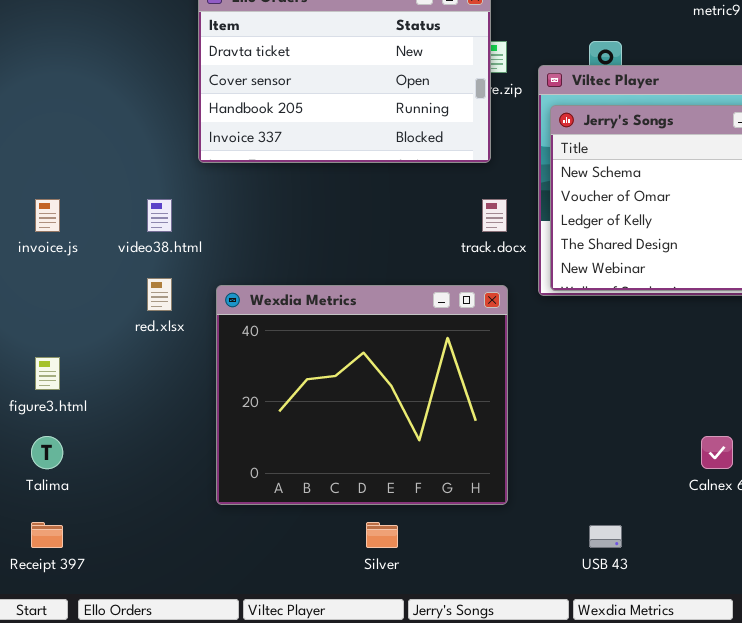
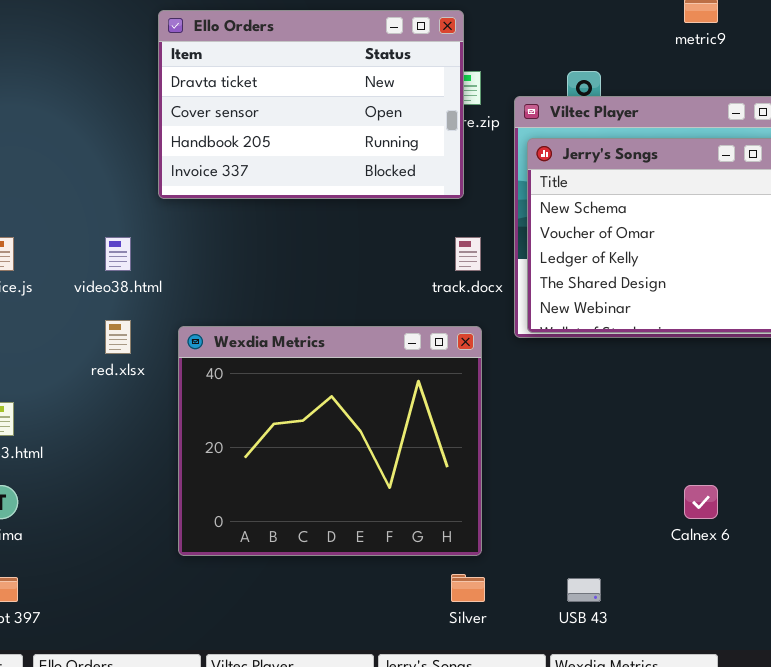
Silver: [366,522,398,548] -> [451,574,485,602], moved

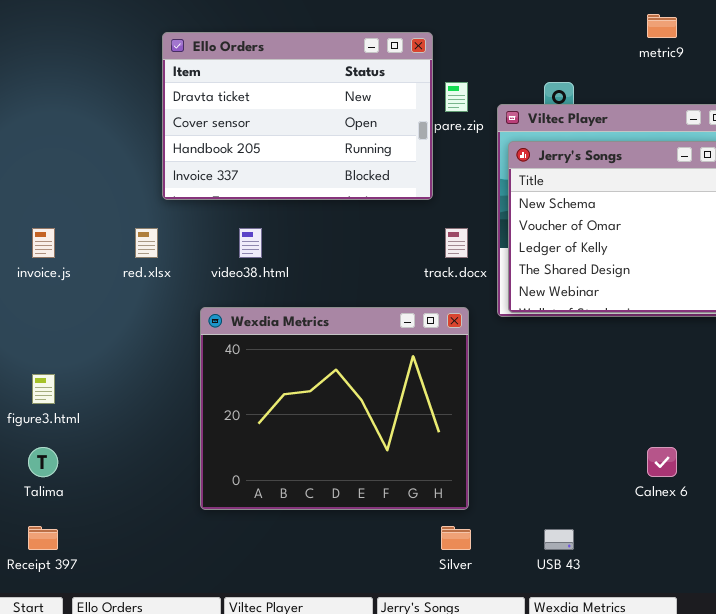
Ello Orders: [158,10,464,199] -> [162,32,433,200], moved
video38.html: [105,237,131,271] -> [239,228,262,258], moved
red.xlsx: [105,320,131,354] -> [135,228,158,258], moved

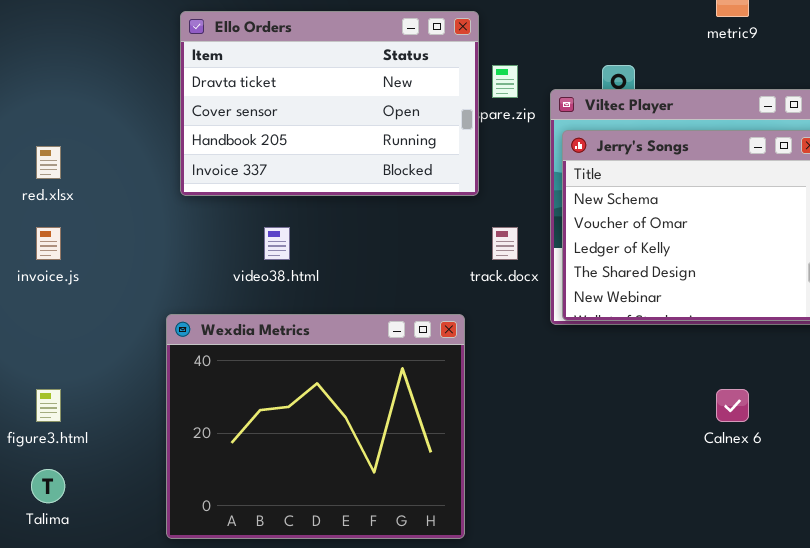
red.xlsx: [135,228,158,258] -> [36,146,61,179], moved
Wexdia Metrics: [200,307,469,510] -> [166,314,465,539], moved
Calnex 6: [647,447,677,477] -> [716,389,749,422], moved

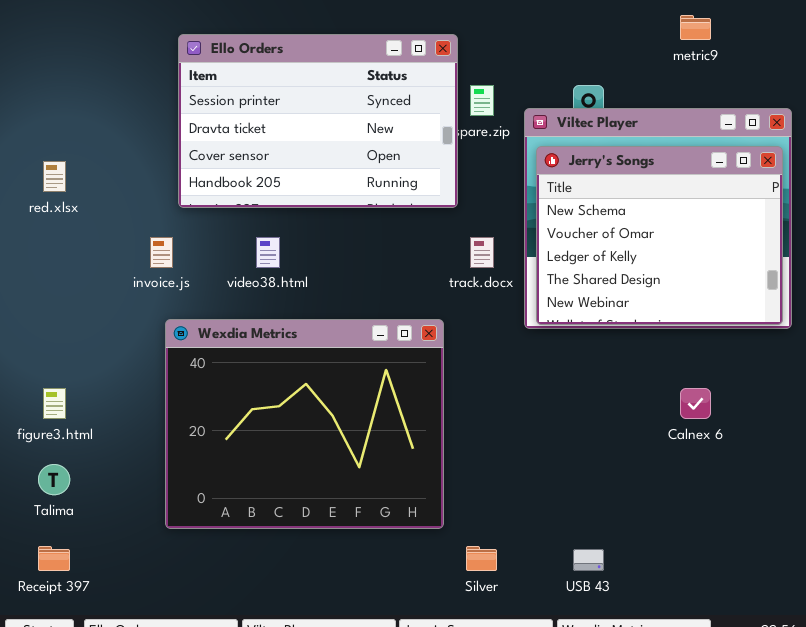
Ello Orders: [180,11,479,196] -> [178,34,458,208], scrolled up 1 row
invoice.js: [36,227,61,260] -> [150,237,173,268], moved

